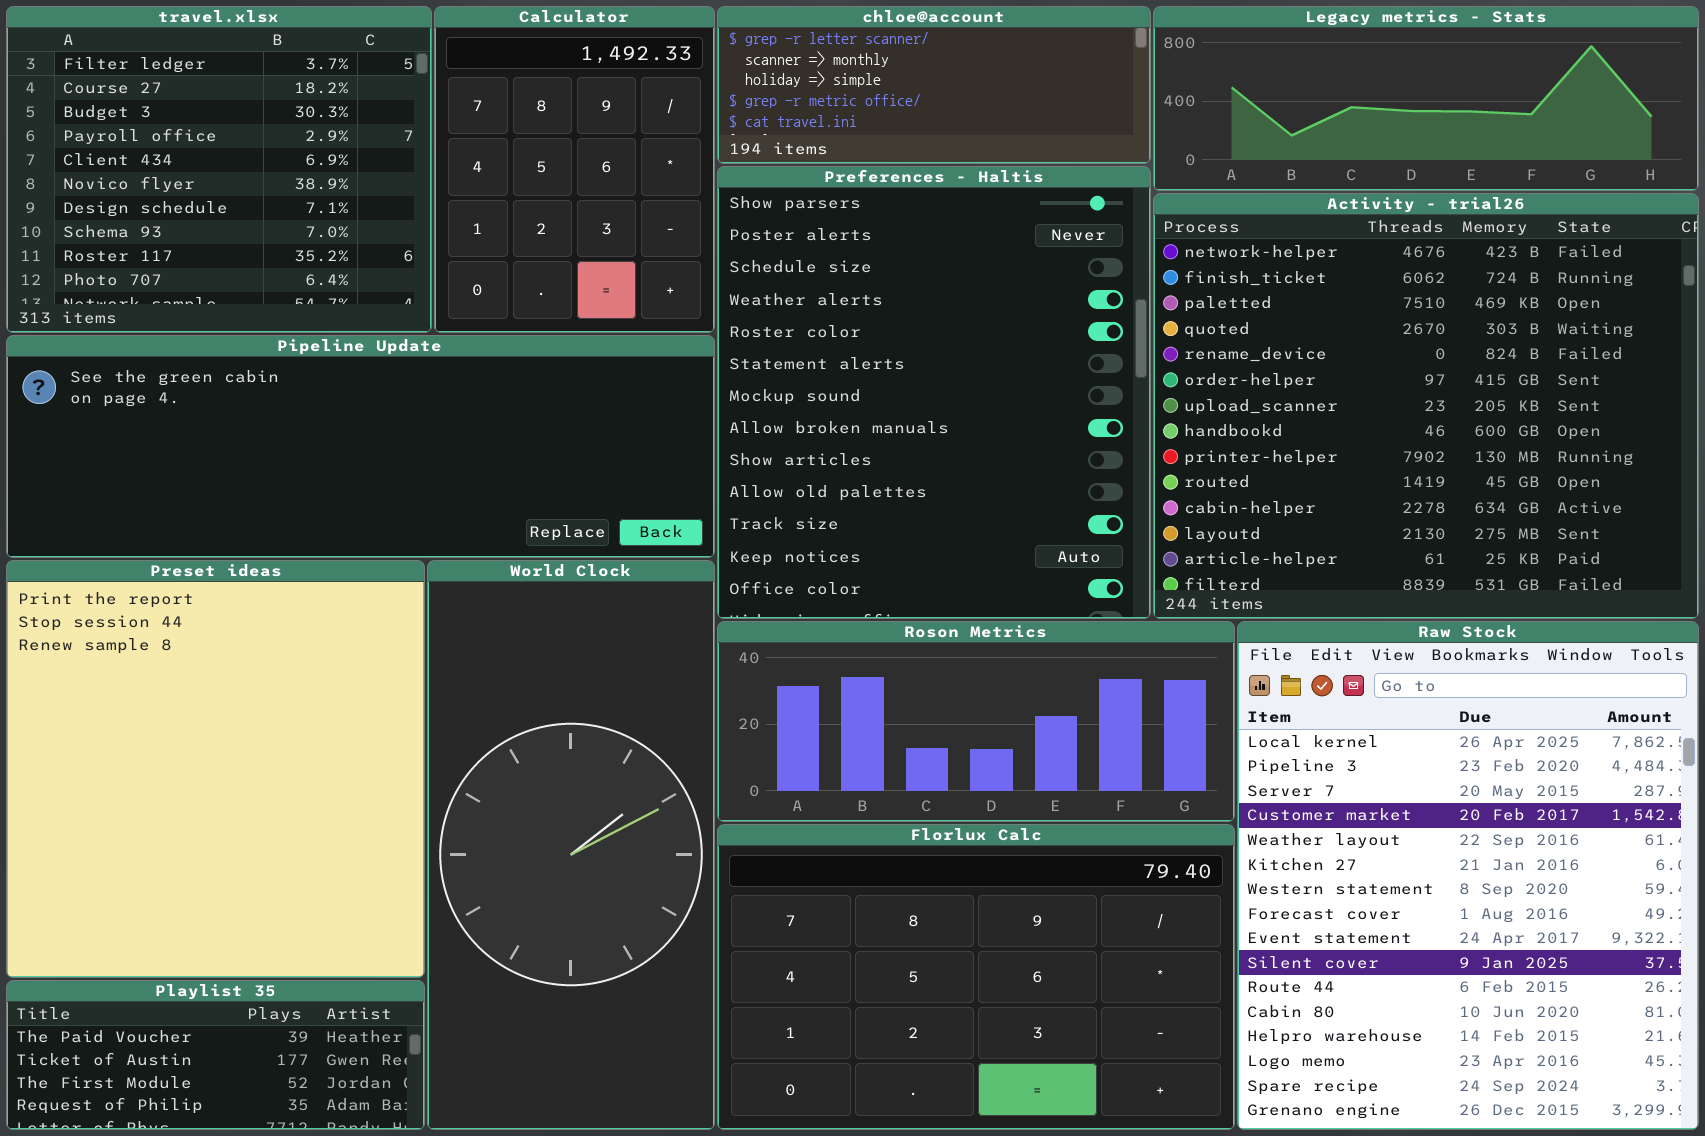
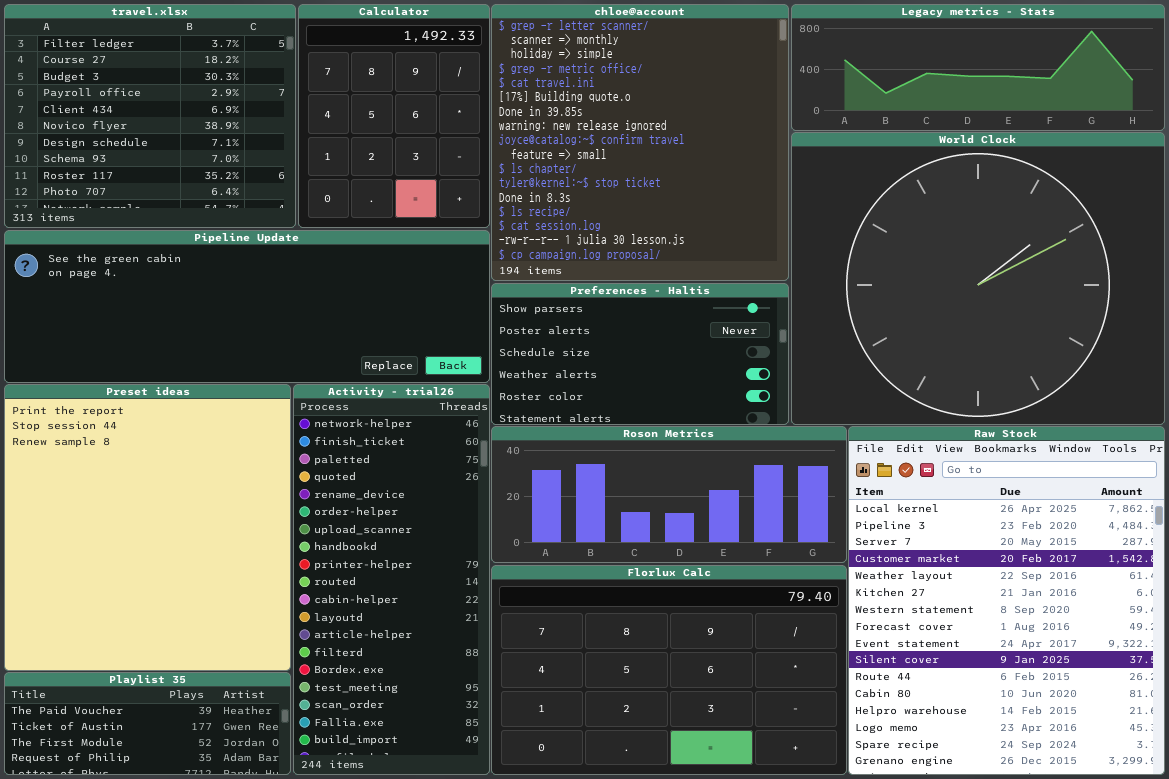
chloe@account: [717,6,1151,164] -> [491,4,789,281], resized
Preferences - Haltis: [717,166,1151,619] -> [491,283,789,425], resized
Activity - trial26: [1153,193,1699,619] -> [293,384,490,775], moved, resized
World Clock: [427,560,715,1130] -> [791,132,1165,425], moved, resized

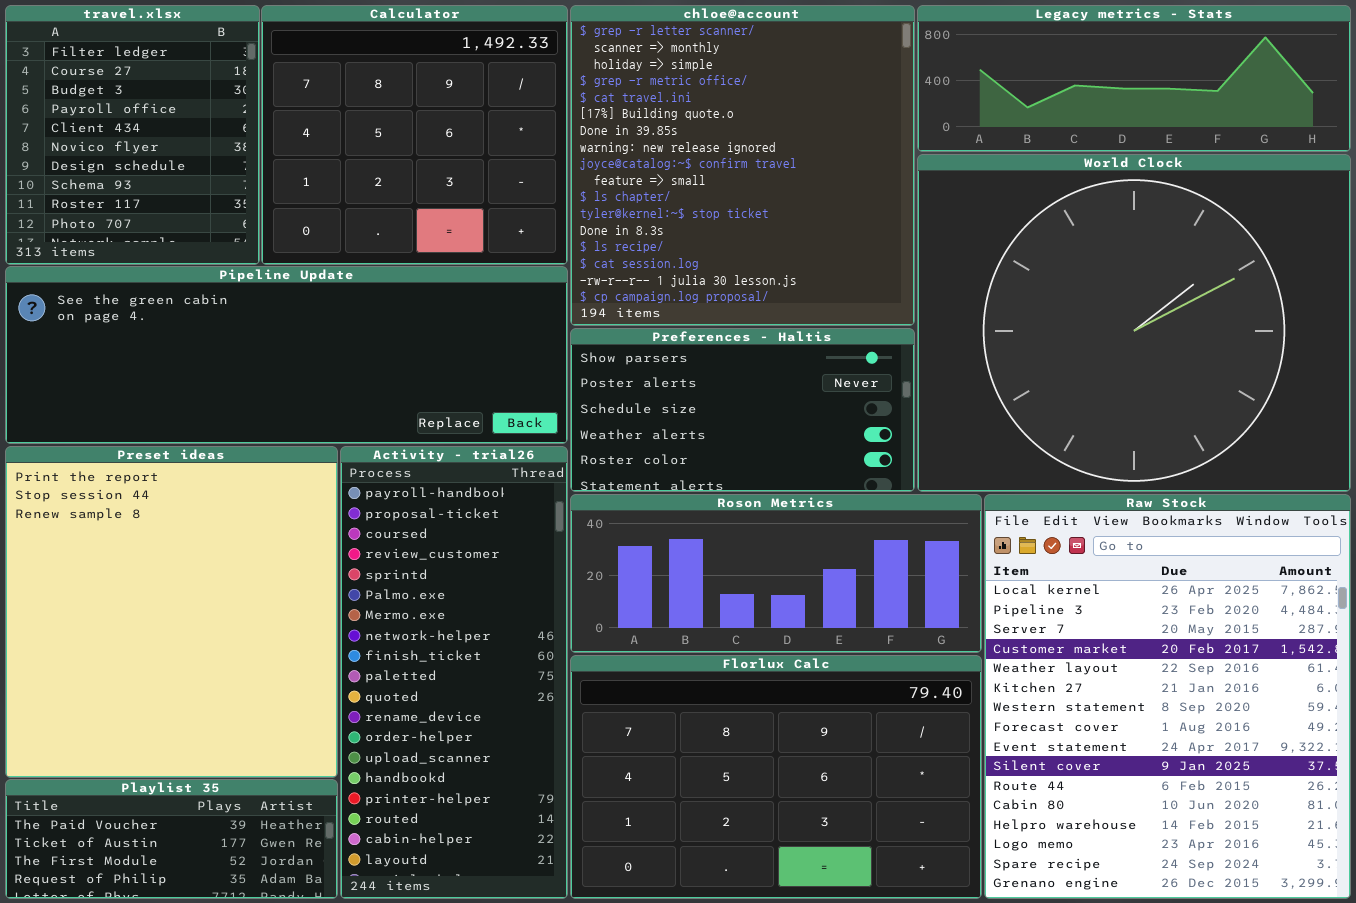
travel.xlsx: [4,4,296,228] -> [5,5,260,265], resized
Calculator: [298,4,490,228] -> [261,5,568,265], resized
Activity - trial26: [293,384,490,775] -> [340,446,568,899], scrolled up 7 rows

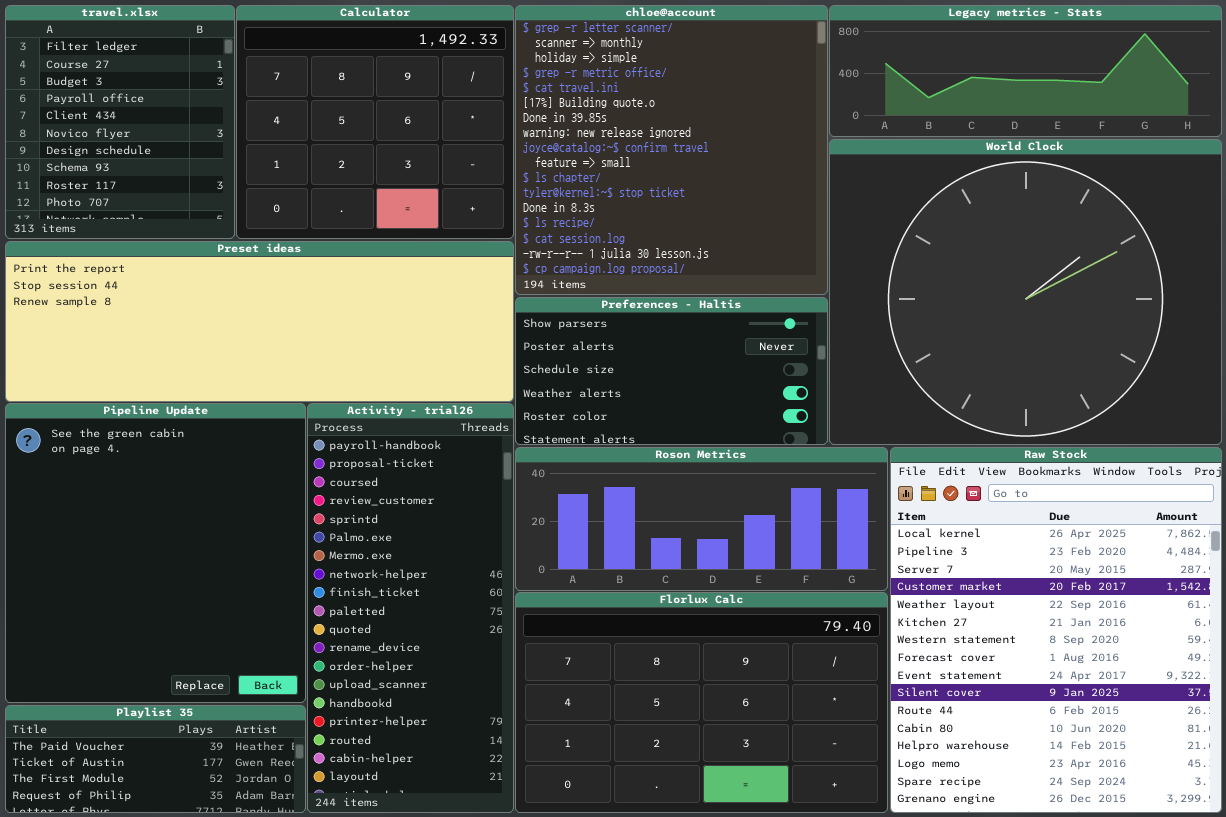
Pipeline Update: [5,266,568,444] -> [5,403,306,703], moved, resized
Preset ideas: [5,446,338,778] -> [5,241,514,402], moved, resized

